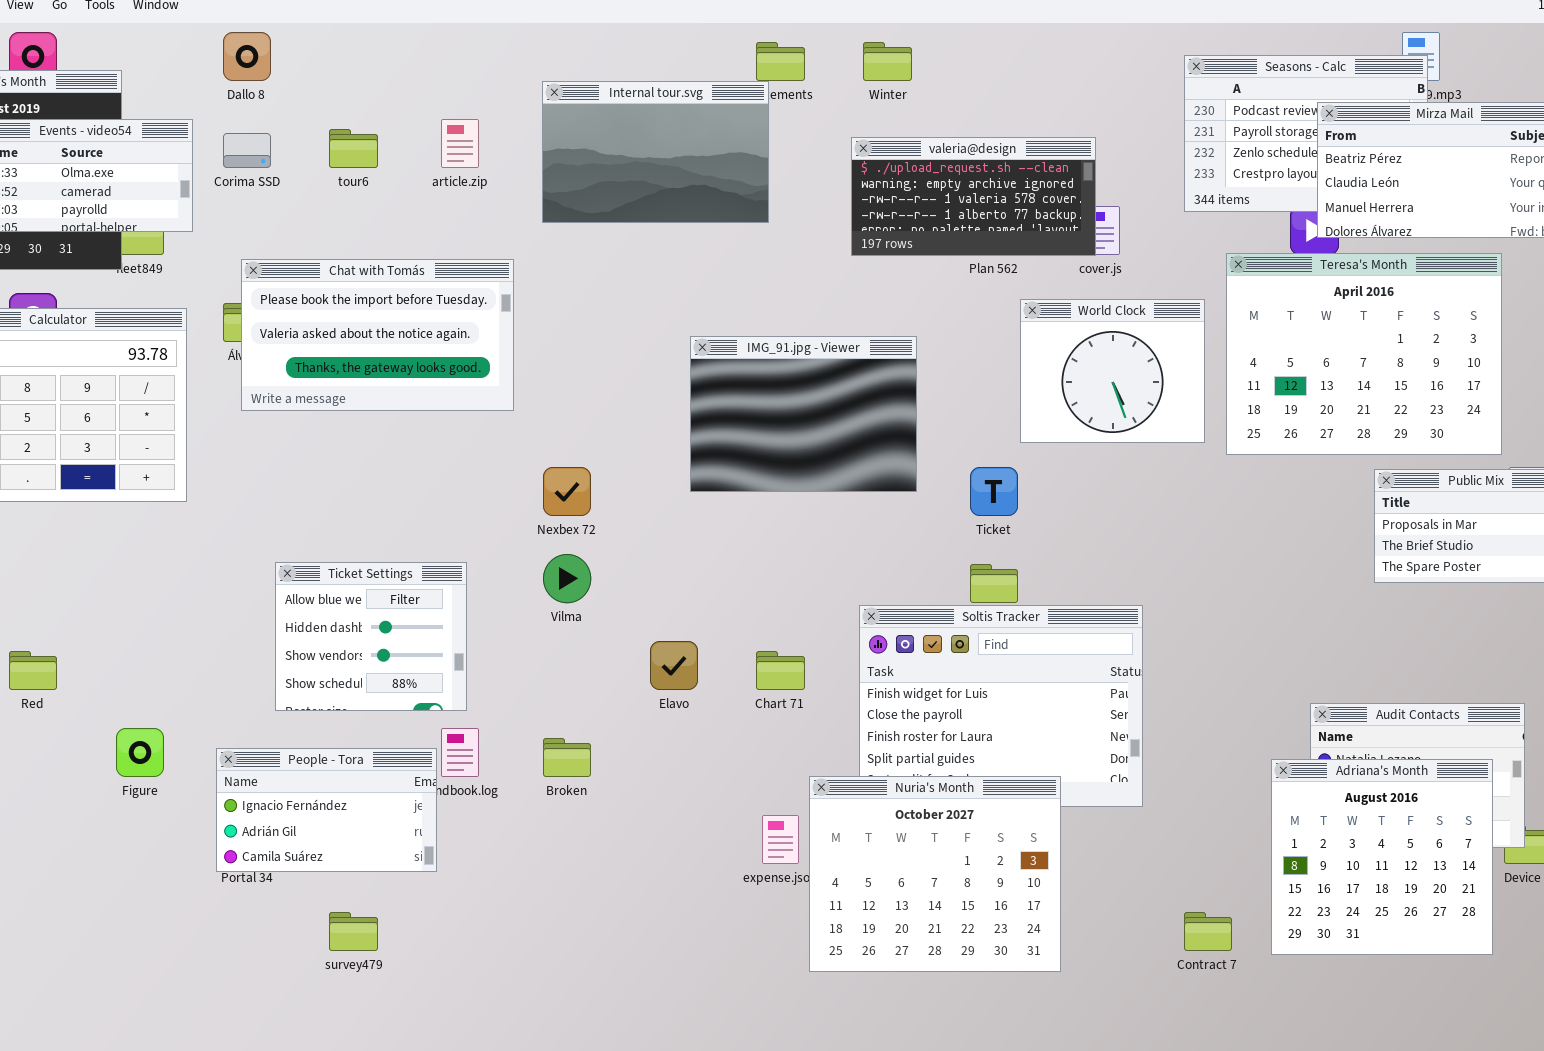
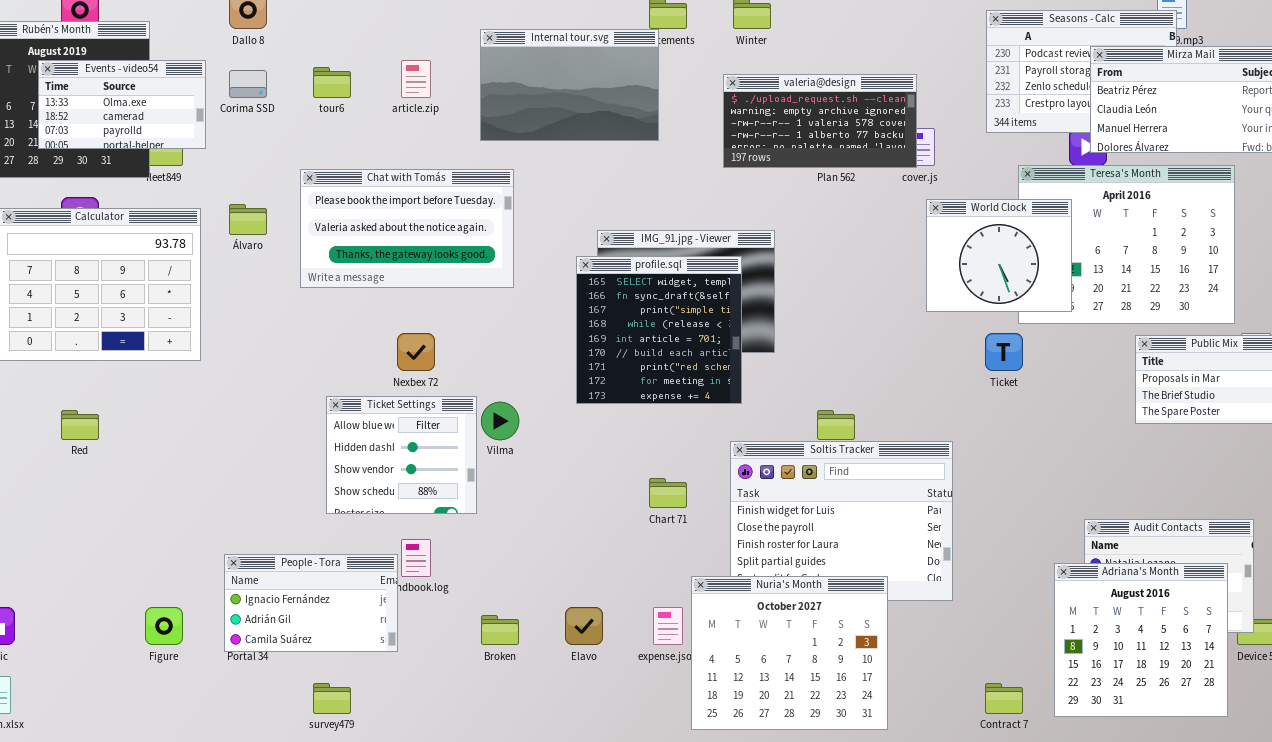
Chat with Tomás: [241,259,514,411] -> [300,169,514,288], moved
World Clock: [1020,299,1205,443] -> [926,199,1072,312], moved
profile.sql: none -> [576,256,742,404], opened
Nexbex 72: [543,467,591,516] -> [397,333,435,371], moved
Ticket: [970,467,1018,516] -> [985,333,1023,371], moved
Ticket Settings: [275,562,467,711] -> [326,396,477,514], moved
Elavo: [650,641,698,690] -> [565,607,603,645], moved
Red: [9,651,57,690] -> [61,410,99,440], moved
Figure: [116,728,164,777] -> [145,607,183,645], moved
Broken: [543,738,591,777] -> [481,615,519,645], moved

